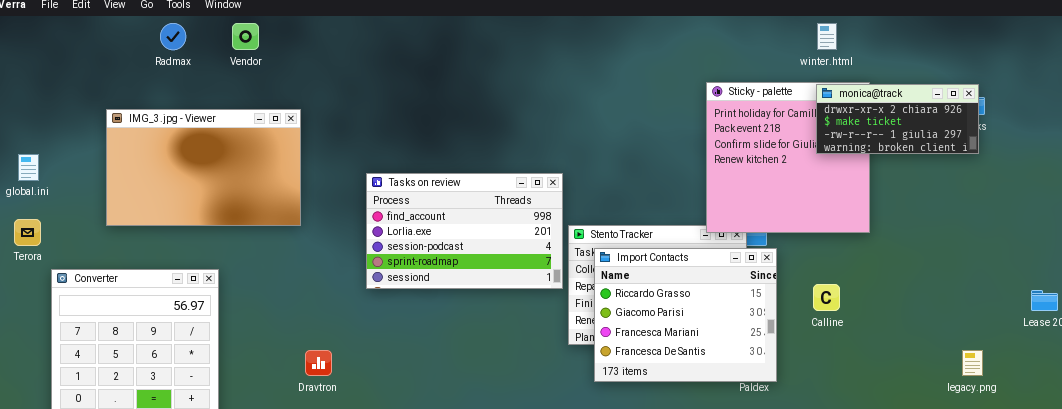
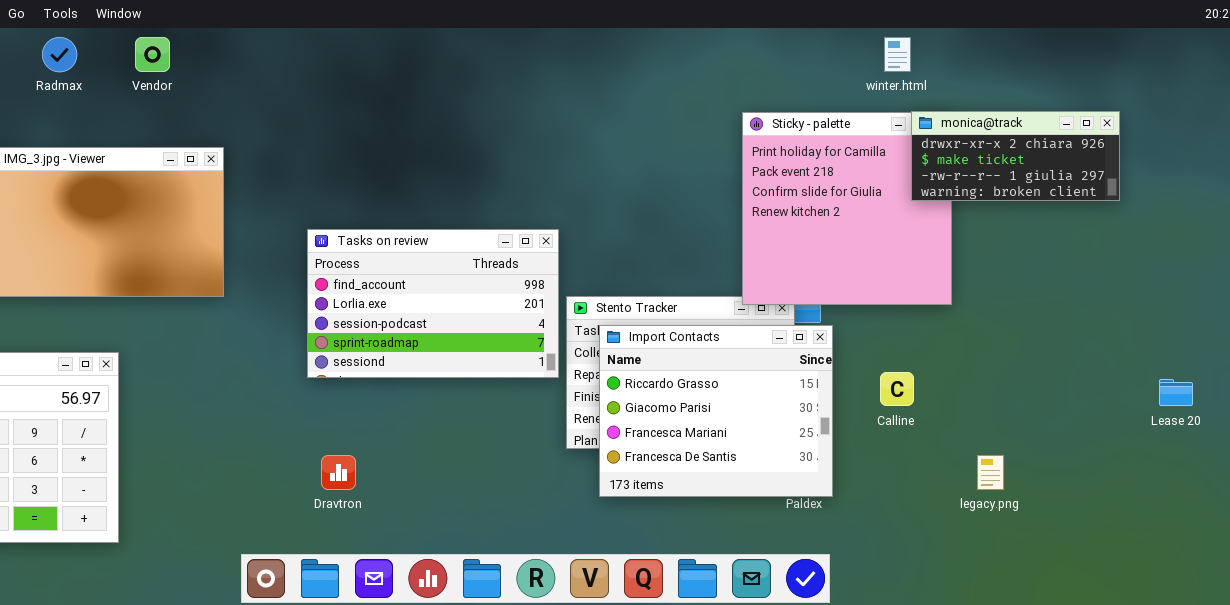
monica@track: [816,84,979,154] -> [911,111,1120,201], moved
Dravtron: [305,350,332,376] -> [321,455,356,490], moved
legacy.png: [962,350,983,376] -> [977,455,1004,490], moved

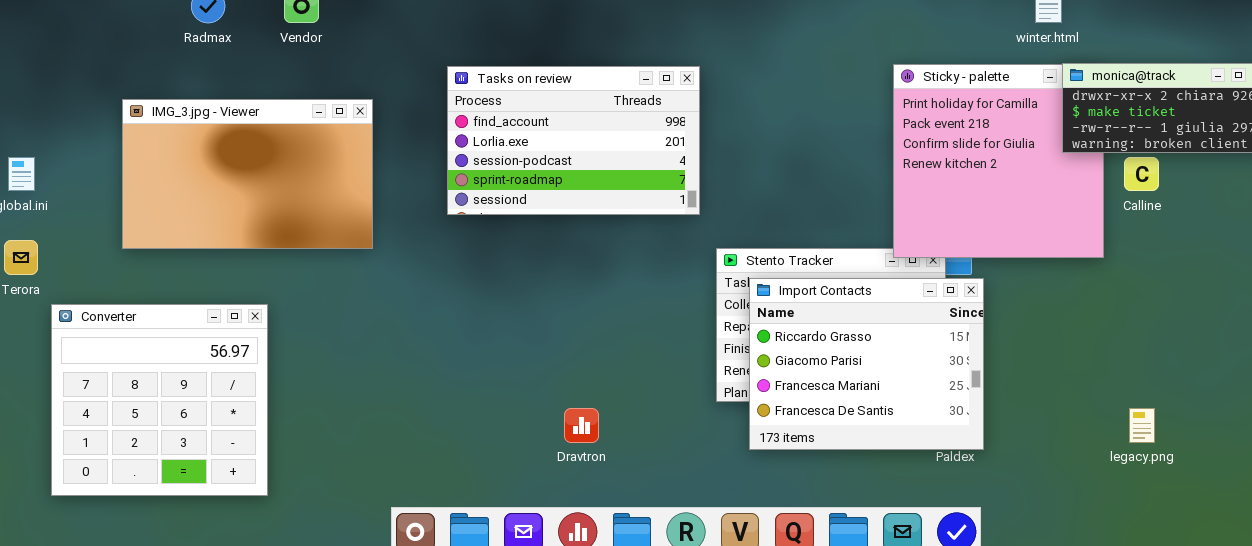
Tasks on review: [307,229,559,378] -> [447,66,700,215], moved
Calline: [880,372,914,406] -> [1124,157,1159,191], moved
Dravtron: [321,455,356,490] -> [564,408,599,443], moved

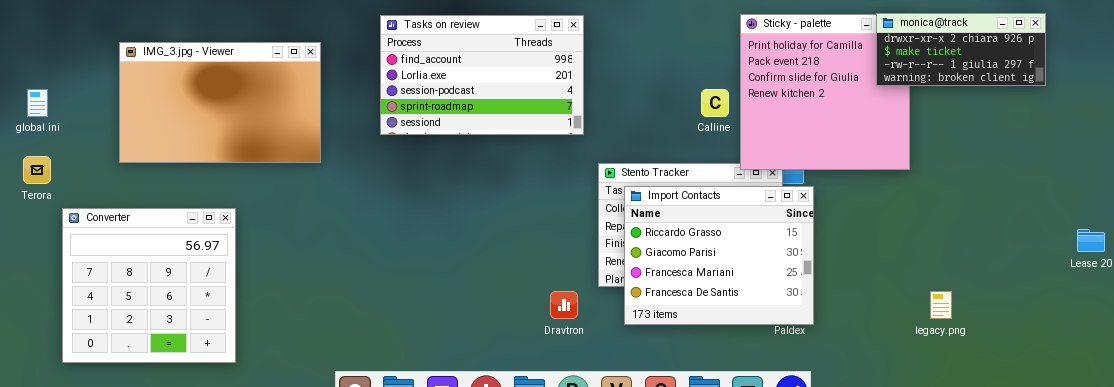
Calline: [1124,157,1159,191] -> [701,89,729,117], moved
Dravtron: [564,408,599,443] -> [550,291,578,319], moved

